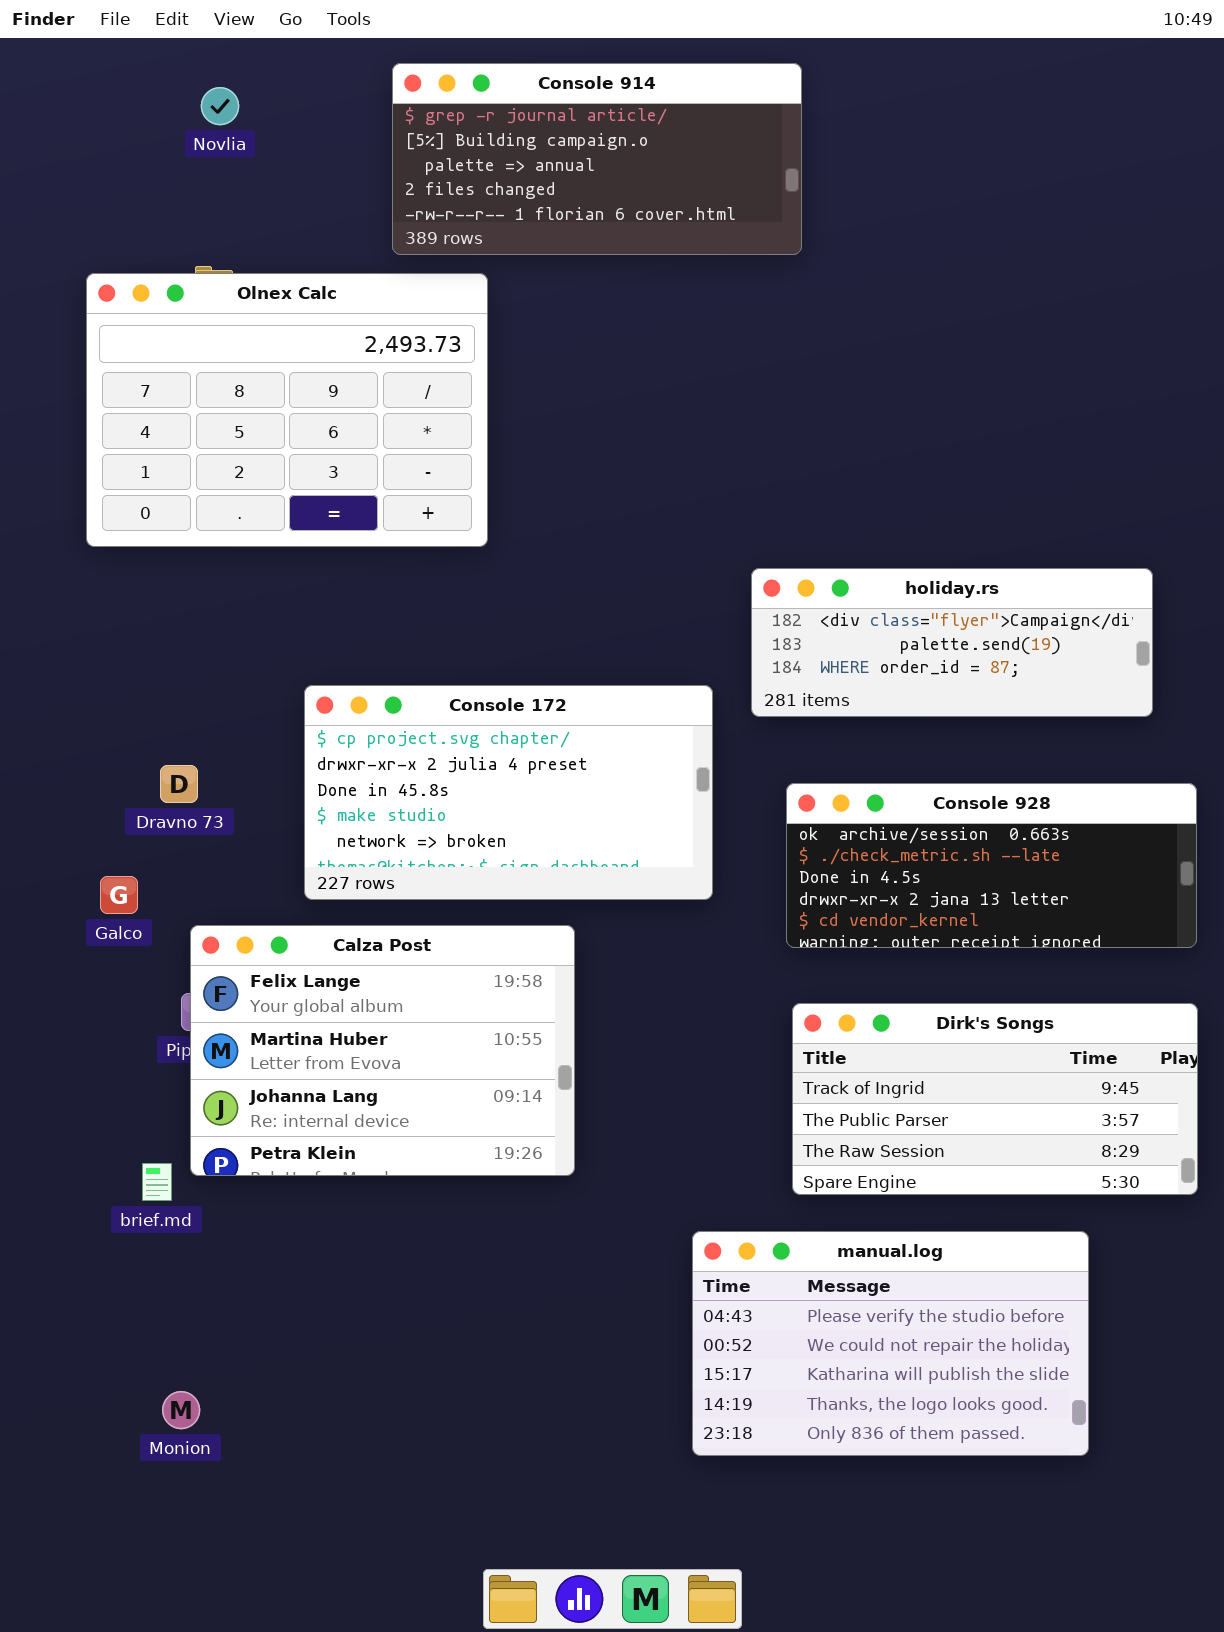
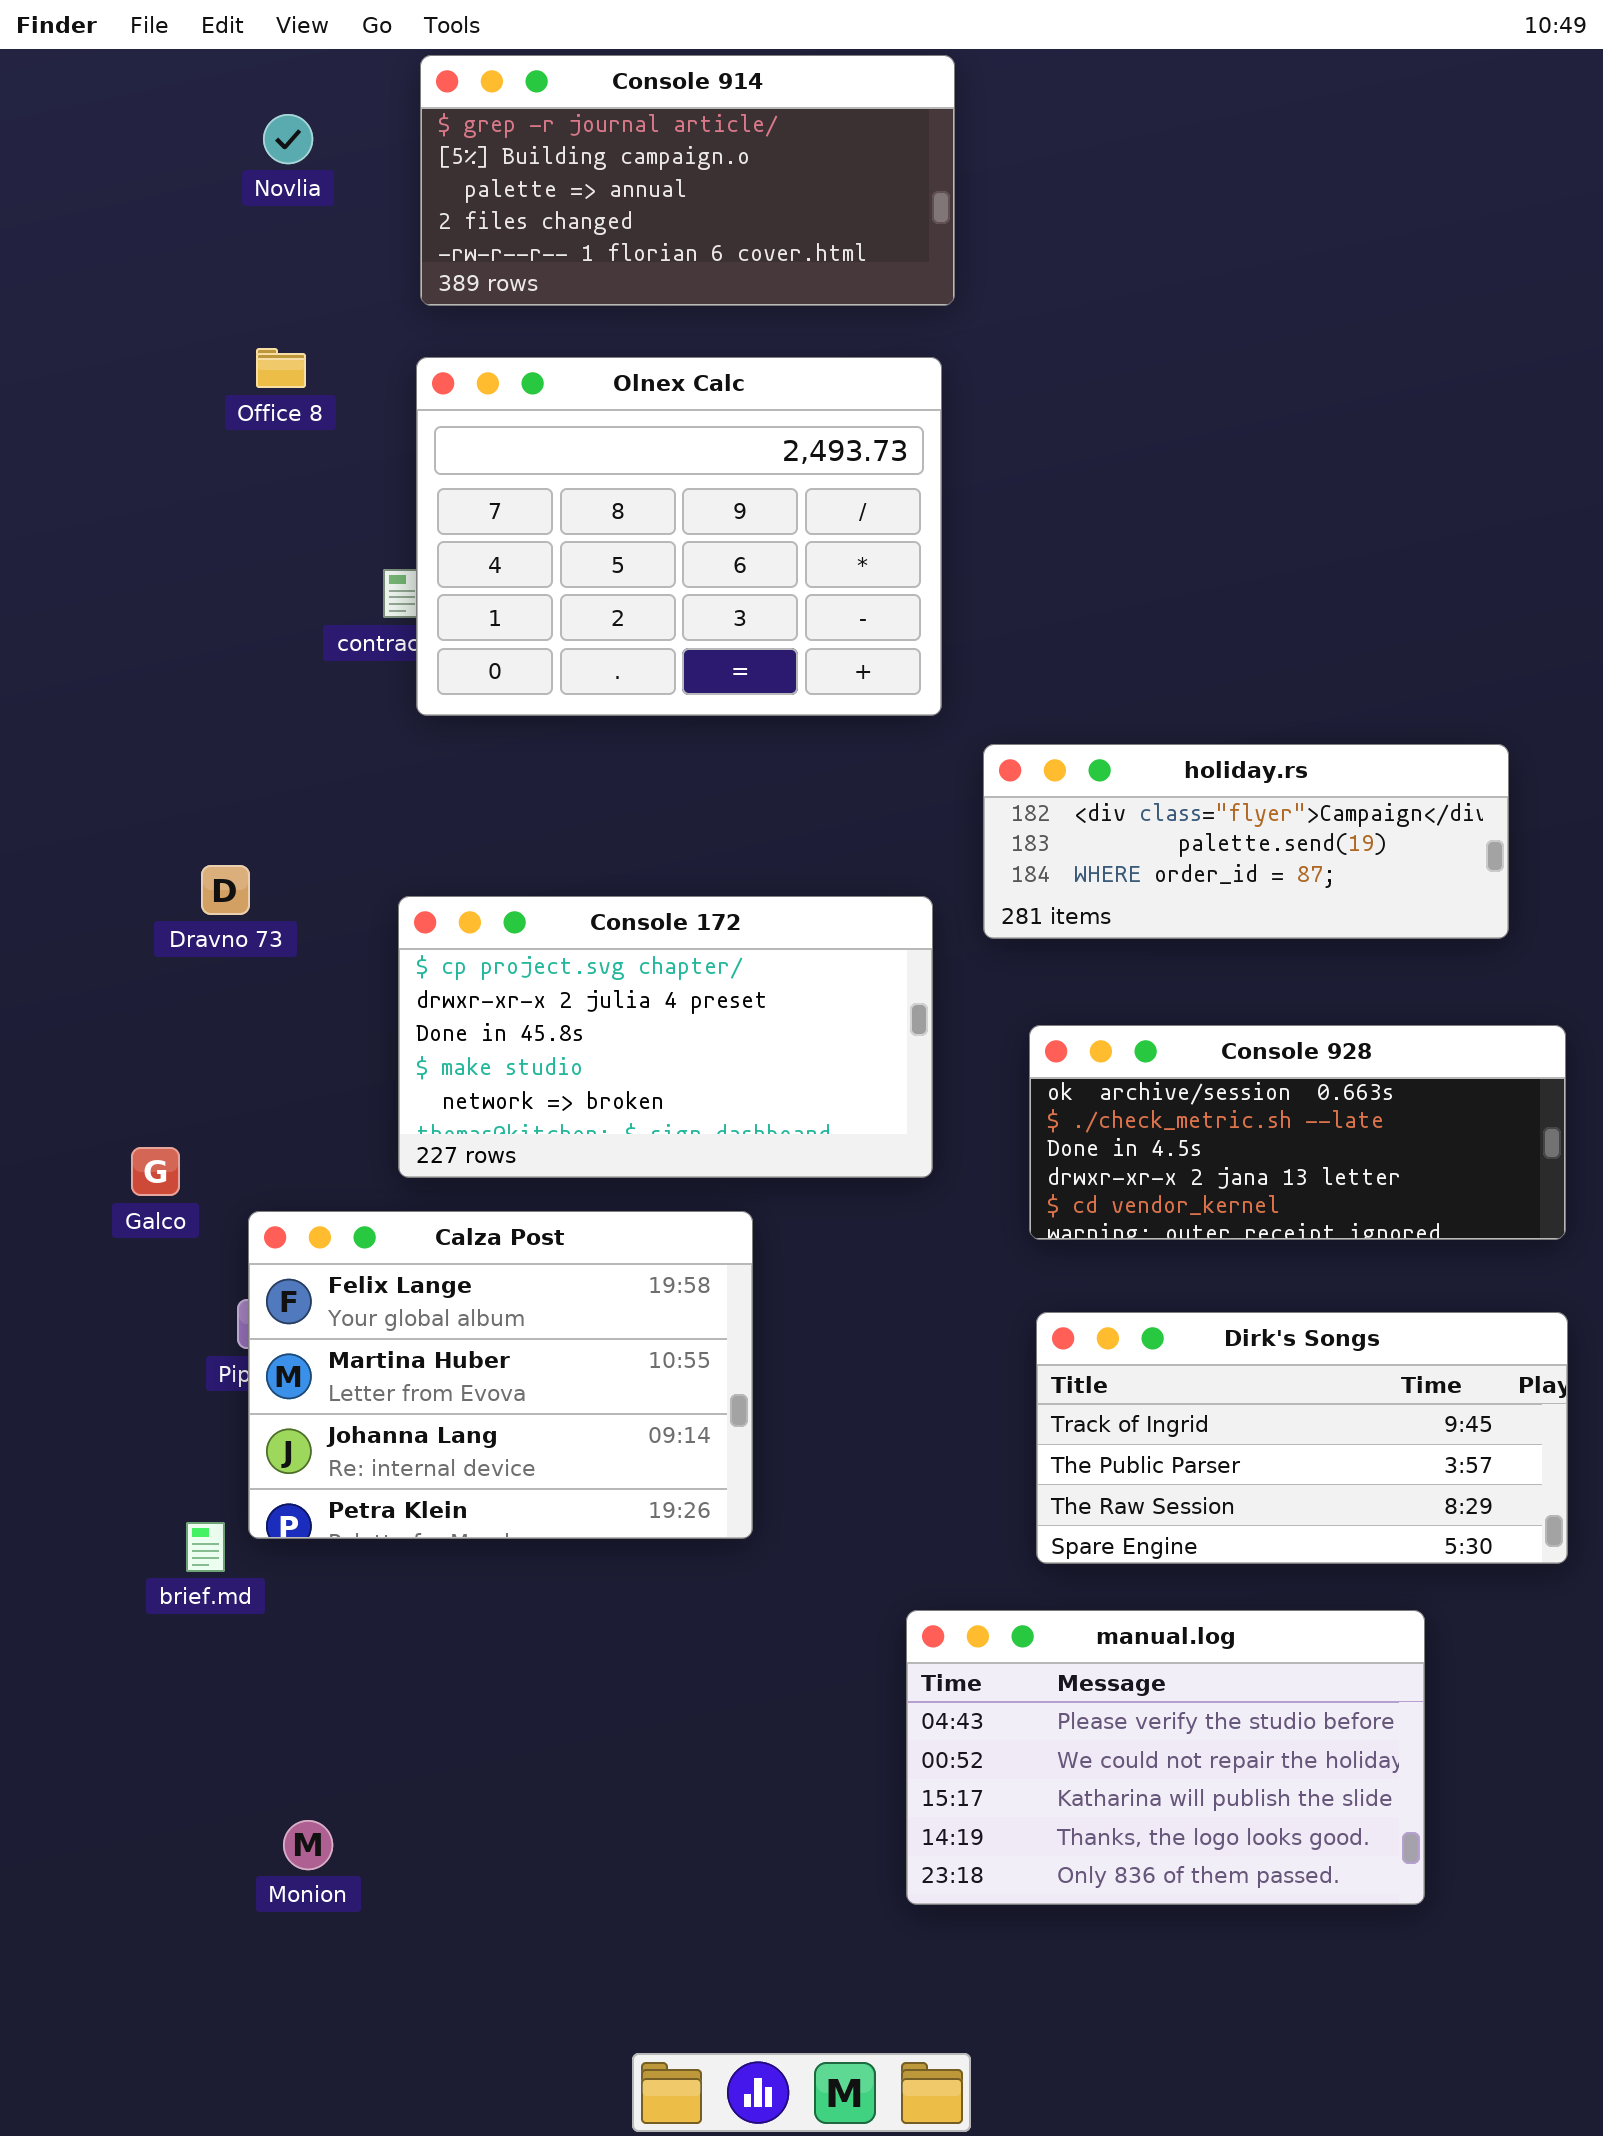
Console 914: [392,63,802,255] -> [420,55,955,306], moved
Olnex Calc: [86,273,488,547] -> [416,357,942,716], moved
Dravno 73: [160,765,198,803] -> [201,865,250,915], moved
Monion: [162,1391,200,1429] -> [283,1820,333,1870], moved

